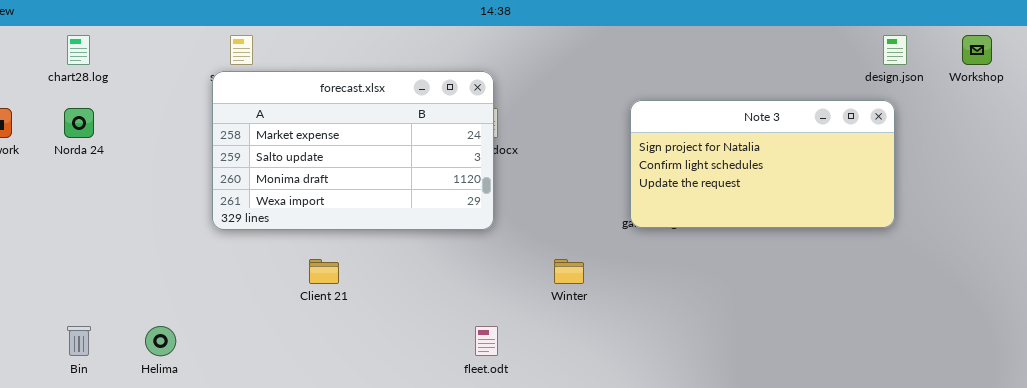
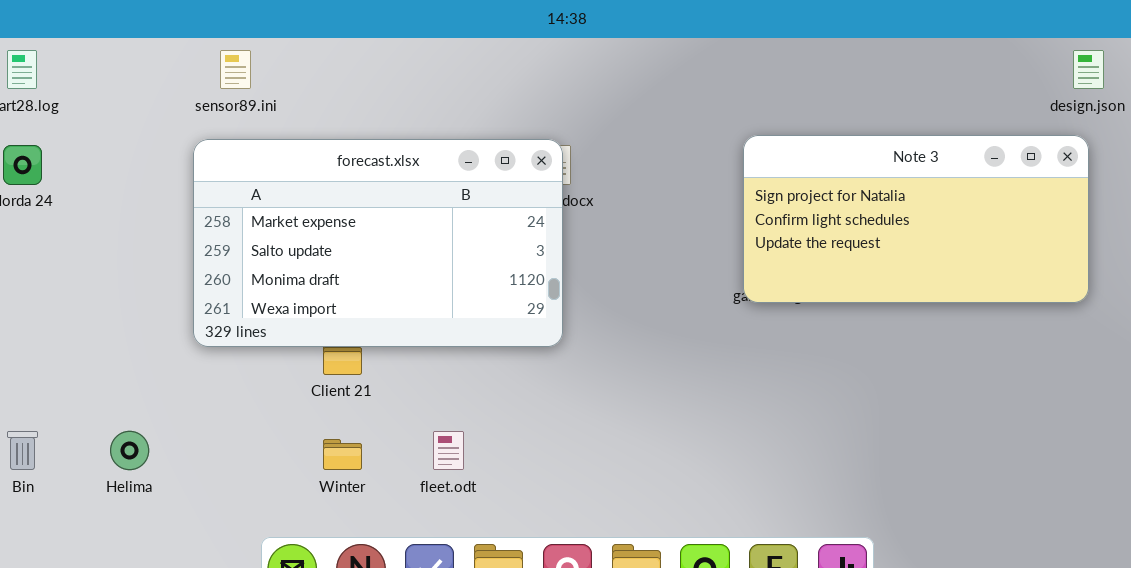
forecast.xlsx: [212,71,494,230] -> [193,139,563,347], moved
Winter: [554,259,584,284] -> [323,439,362,470], moved
fleet.odt: [475,326,498,356] -> [433,431,464,470], moved

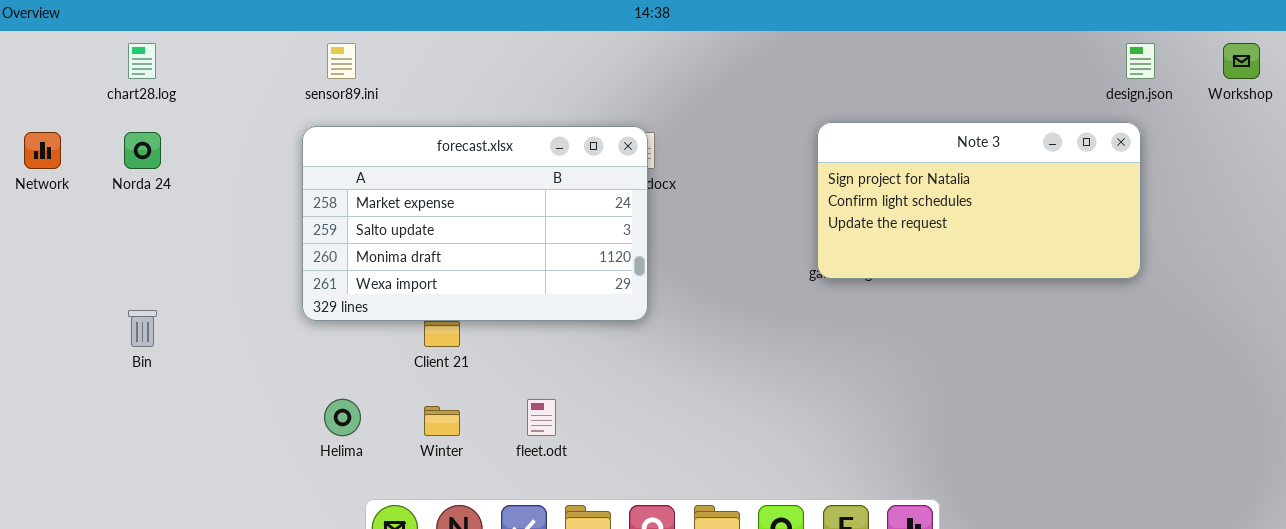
Bin: [7,431,38,470] -> [128,310,157,347], moved
Helima: [110,431,149,470] -> [324,399,361,436], moved

